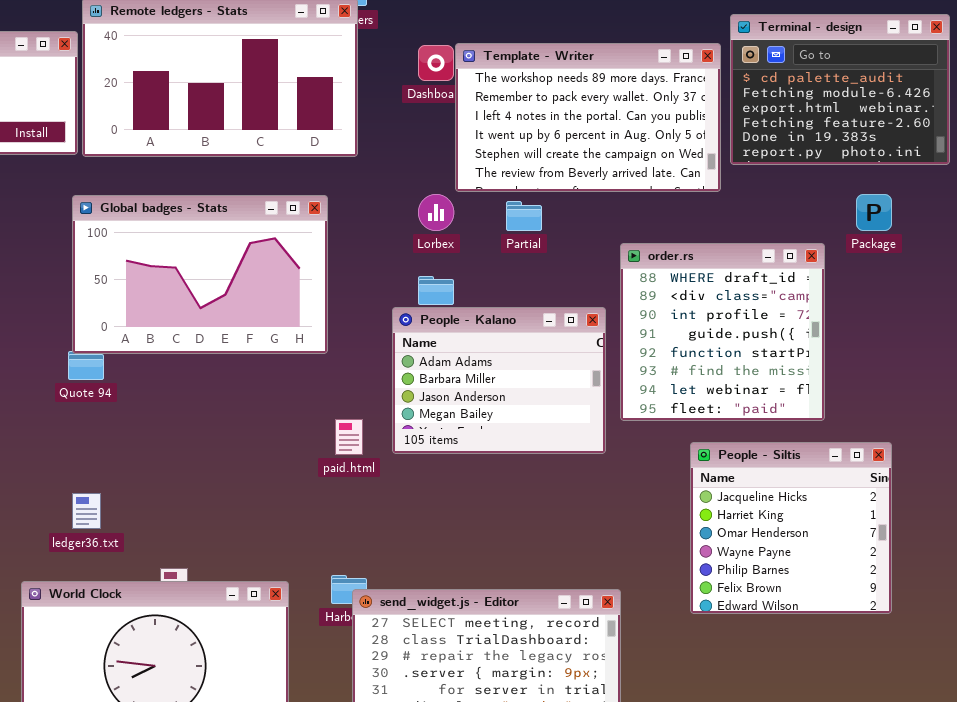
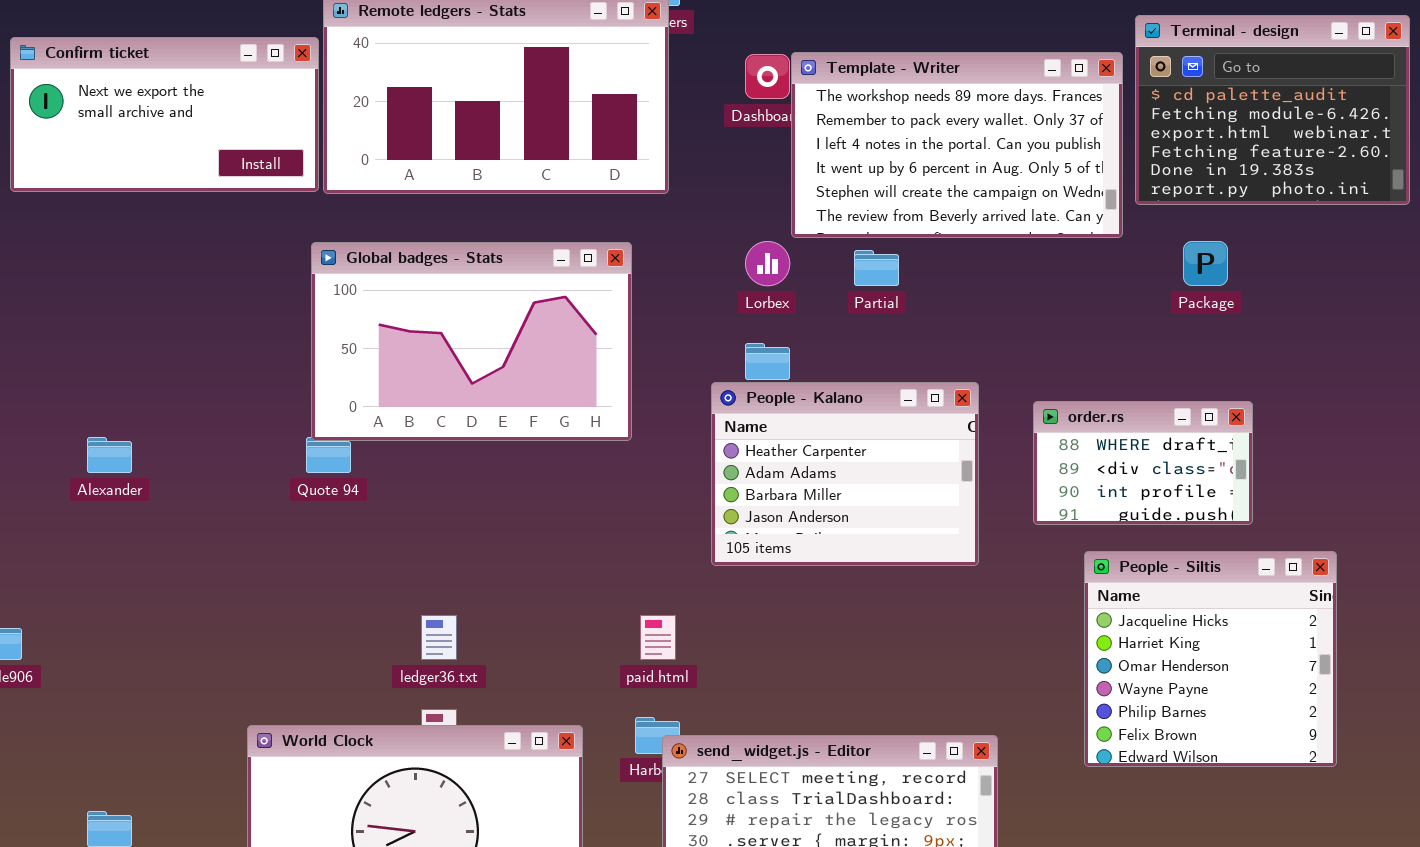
Package: [856,194,892,231] -> [1183,241,1228,286], moved
order.rs: [620,243,825,421] -> [1033,401,1253,525], resized
People - Kalano: [392,307,606,454] -> [711,382,979,566], scrolled up 1 row
paid.html: [335,419,363,455] -> [640,615,676,660], moved
ledger36.txt: [72,493,101,529] -> [421,615,457,660], moved

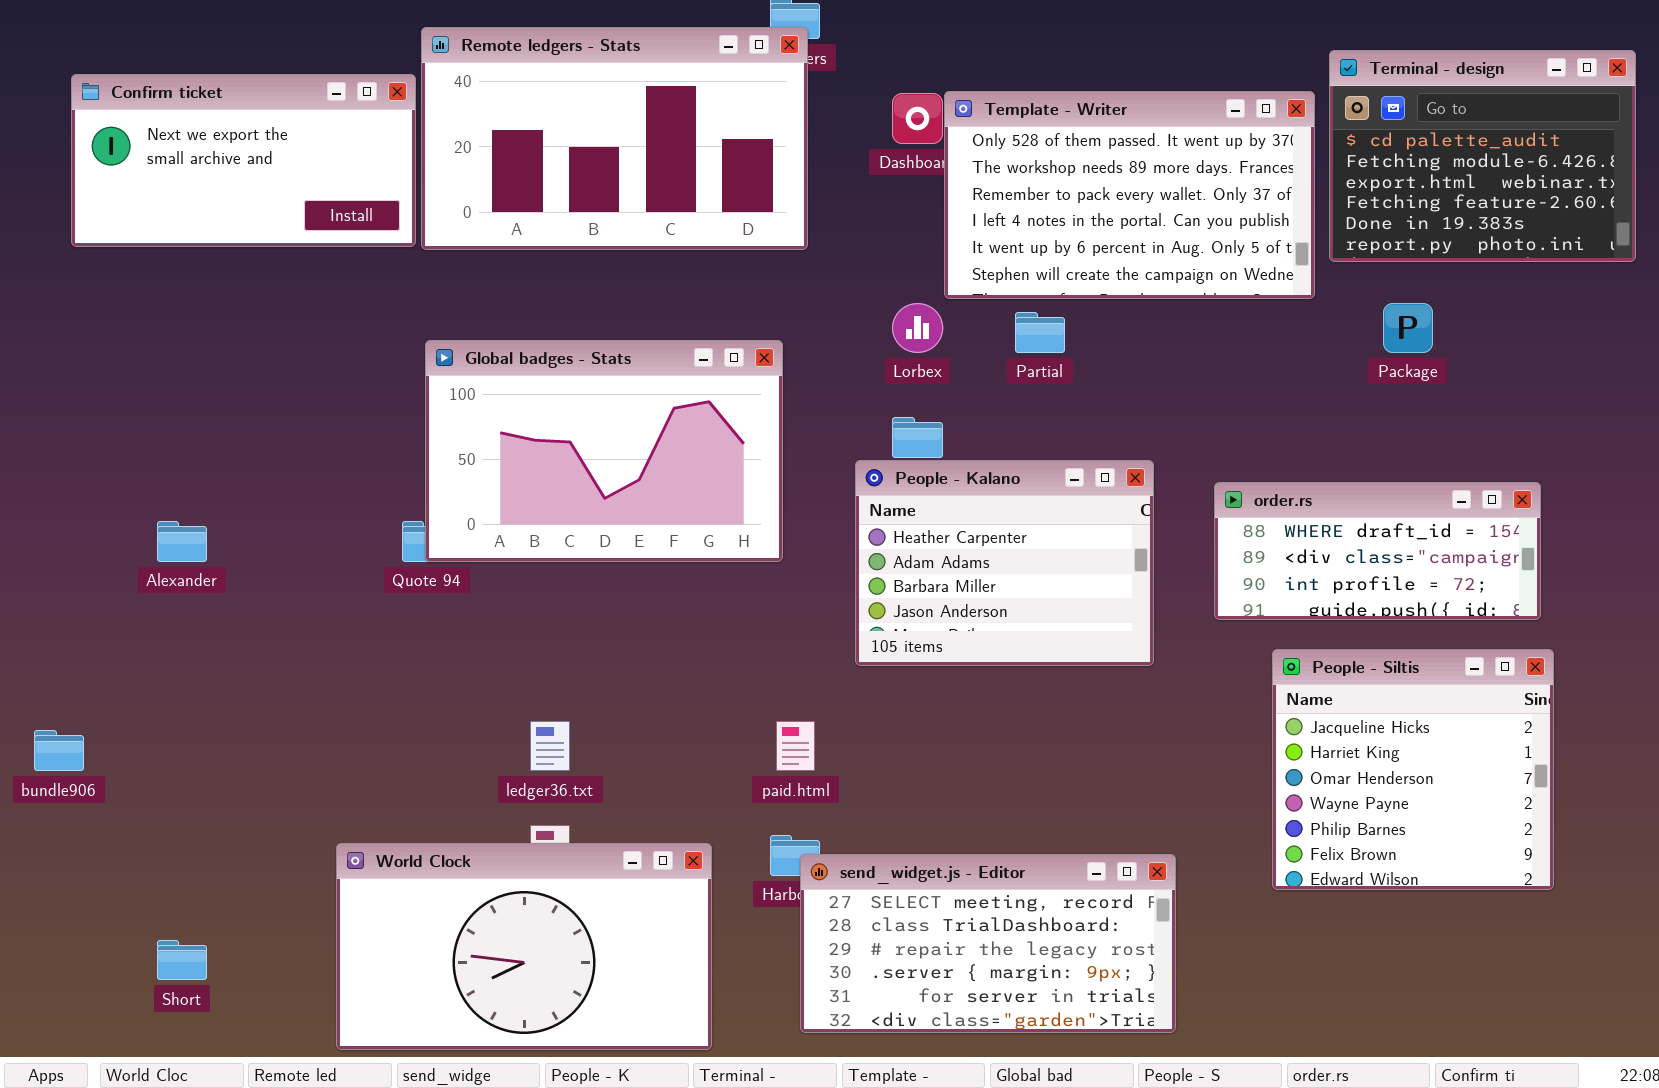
Template - Writer: [791,52,1123,238] -> [944,91,1315,299], scrolled up 1 row
Global badges - Stats: [311,242,632,441] -> [425,340,783,562], moved
order.rs: [1033,401,1253,525] -> [1214,482,1541,620], resized

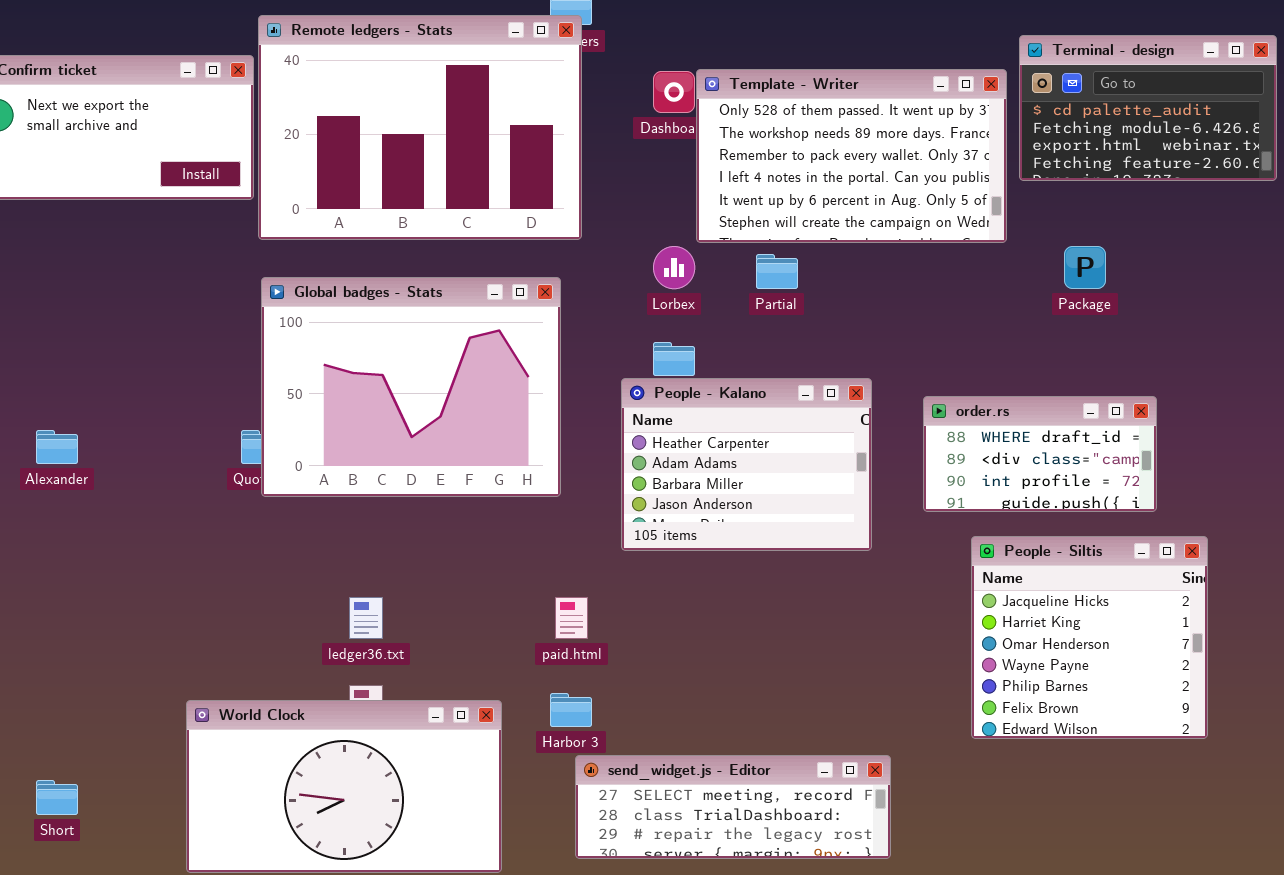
Remote ledgers - Stats: [421,27,808,250] -> [258,15,582,240], resized
Terminal - design: [1329,50,1636,262] -> [1019,35,1277,181], resized
Global badges - Stats: [425,340,783,562] -> [261,277,561,497], resized
order.rs: [1214,482,1541,620] -> [923,396,1157,512], resized
send_widget.js - Editor: [800,854,1176,1033] -> [575,755,891,859], resized

